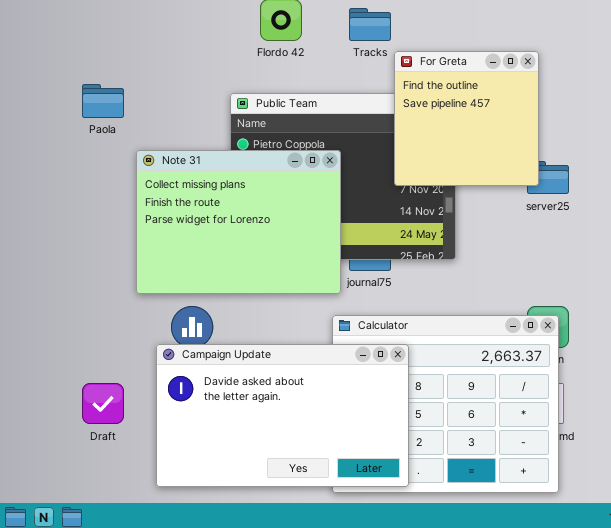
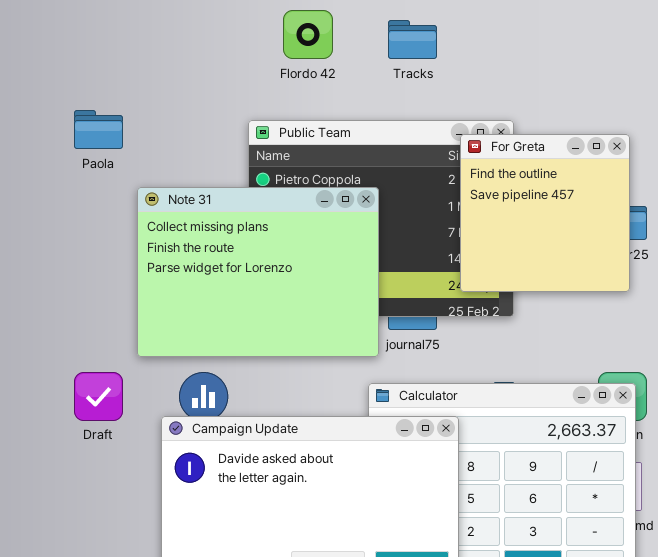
For Greta: [394,51,539,186] -> [460,134,630,292], moved
Draft: [82,383,124,424] -> [74,372,123,421], moved

